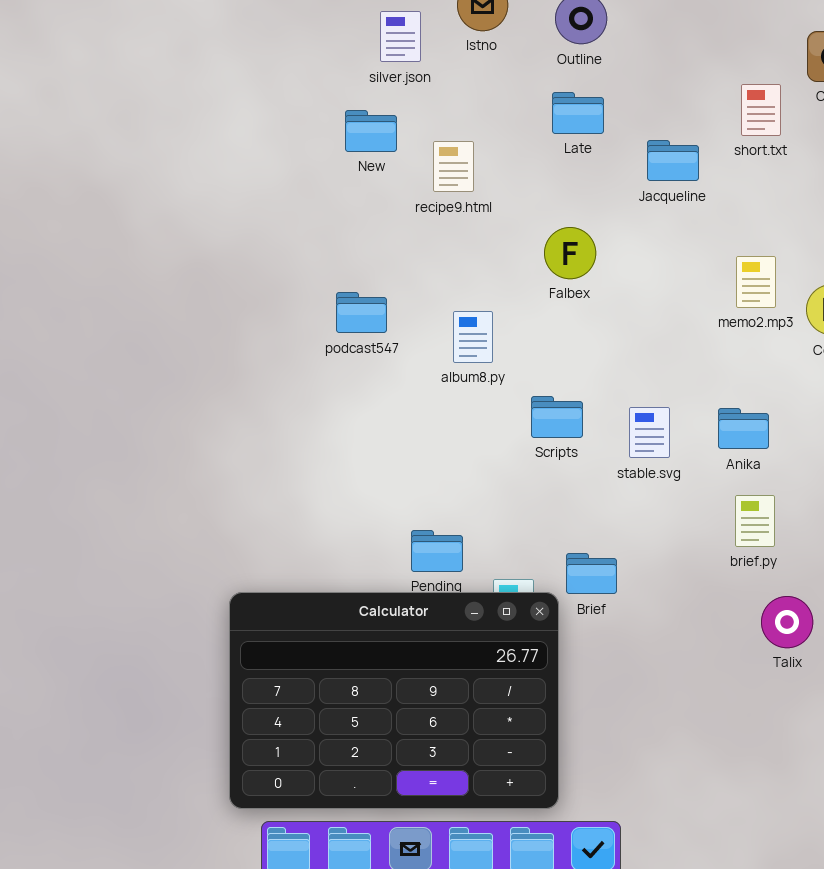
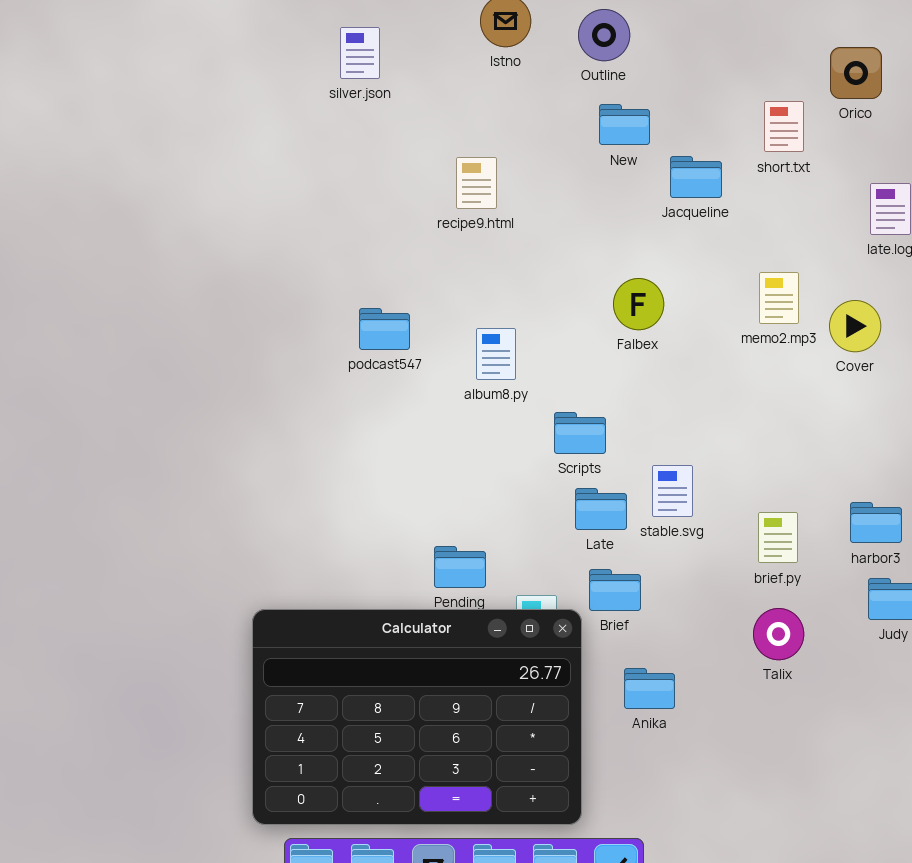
silver.json: [380,11,421,62] -> [340,27,380,79], moved
Late: [552,92,604,134] -> [575,488,627,530], moved
New: [345,110,397,152] -> [599,104,650,145], moved
Falbex: [544,227,596,279] -> [613,278,664,330], moved
stable.svg: [629,407,670,458] -> [652,465,693,517], moved
Anika: [718,408,769,449] -> [624,668,675,709], moved
Talix: [761,596,813,648] -> [753,608,804,660], moved

